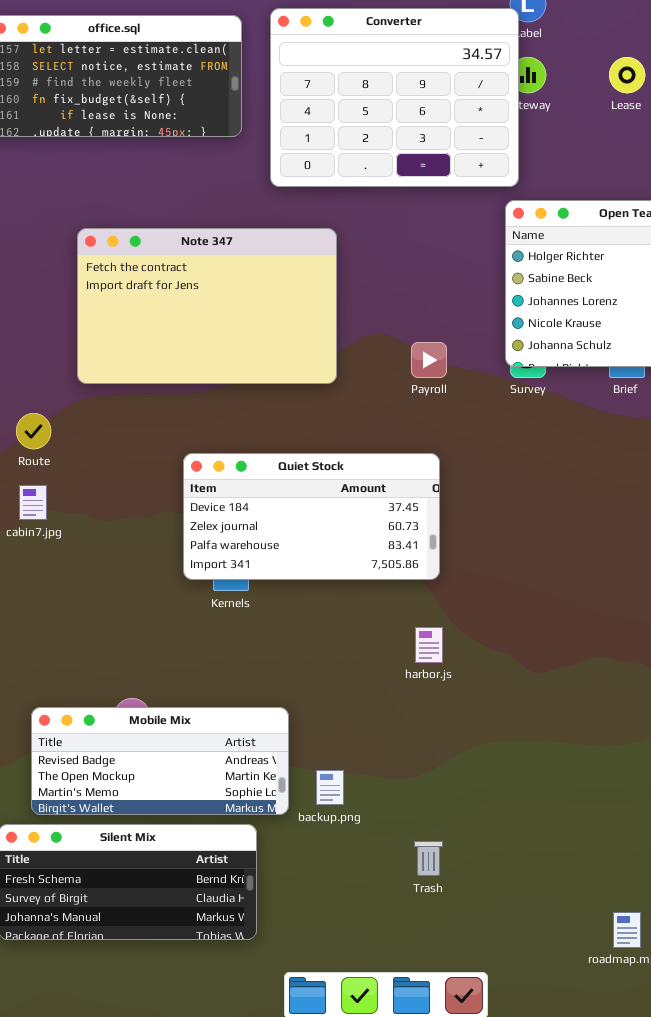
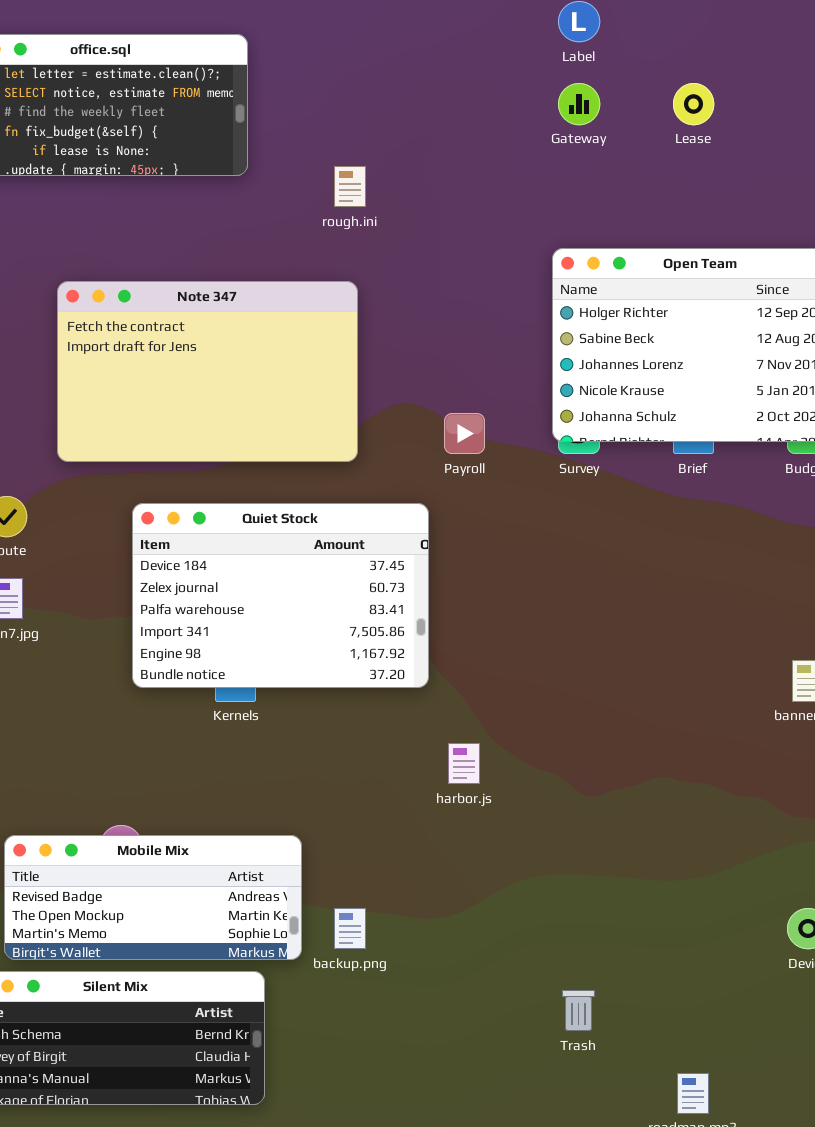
Converter: [270,8,519,187] -> none, closed
Quiet Stock: [183,453,440,580] -> [132,503,429,688], moved, resized
Trash: [414,841,443,876] -> [562,990,595,1031], moved

